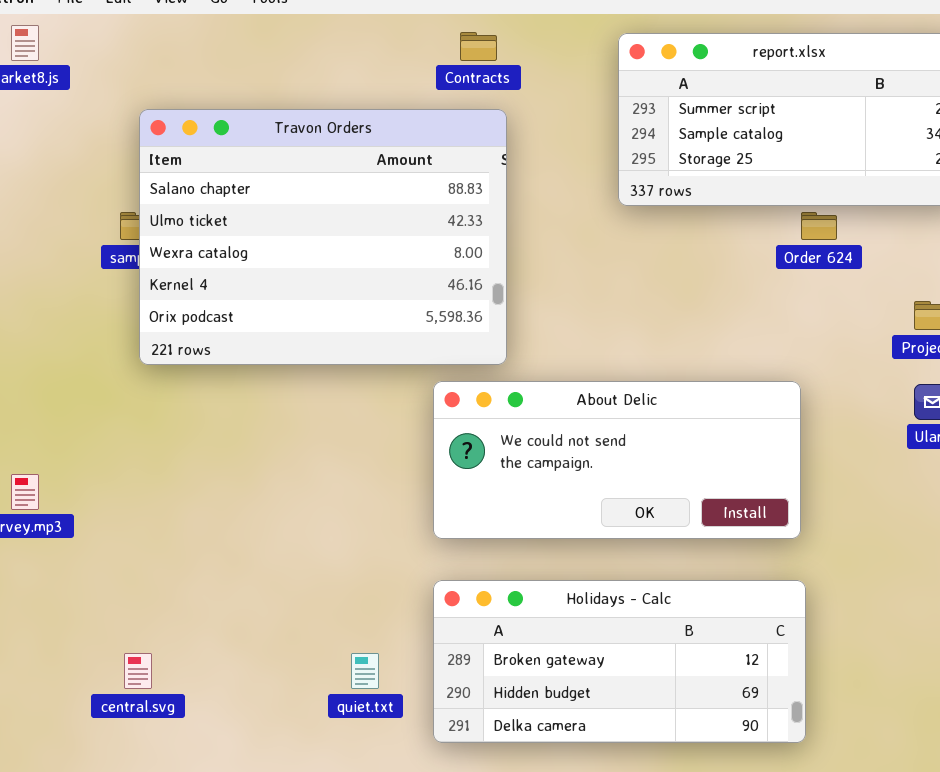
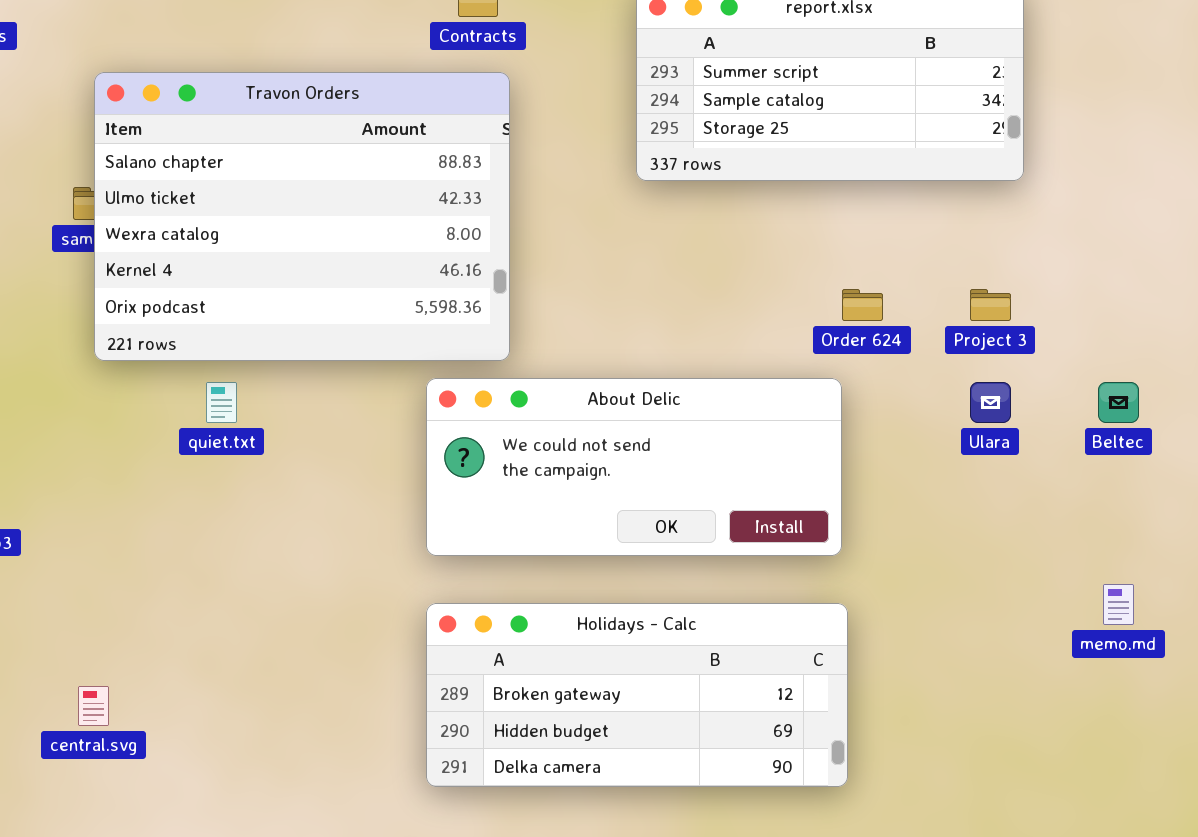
Order 624: [801,212,837,240] -> [842,289,883,321], moved
quiet.txt: [351,653,379,689] -> [206,382,237,423], moved

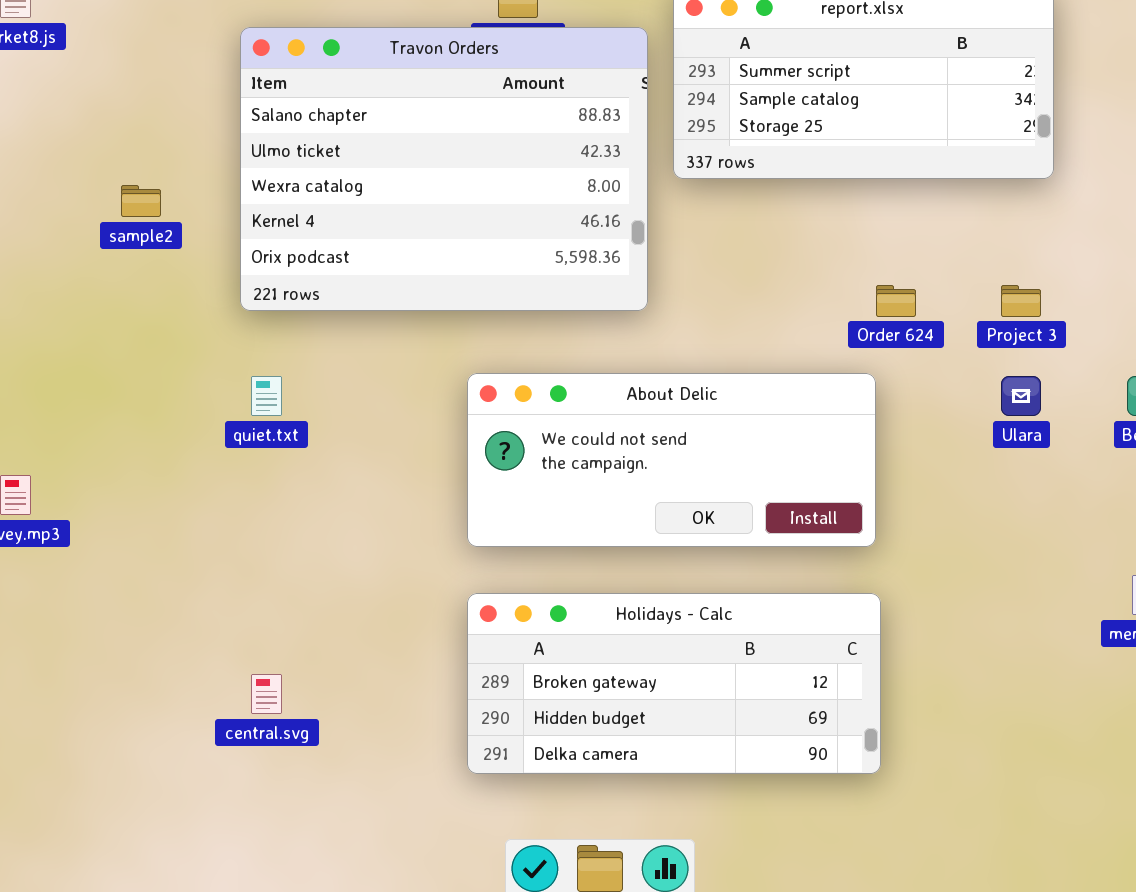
Travon Orders: [94,72,510,361] -> [240,27,648,311], moved
central.svg: [78,686,109,726] -> [251,674,282,714], moved

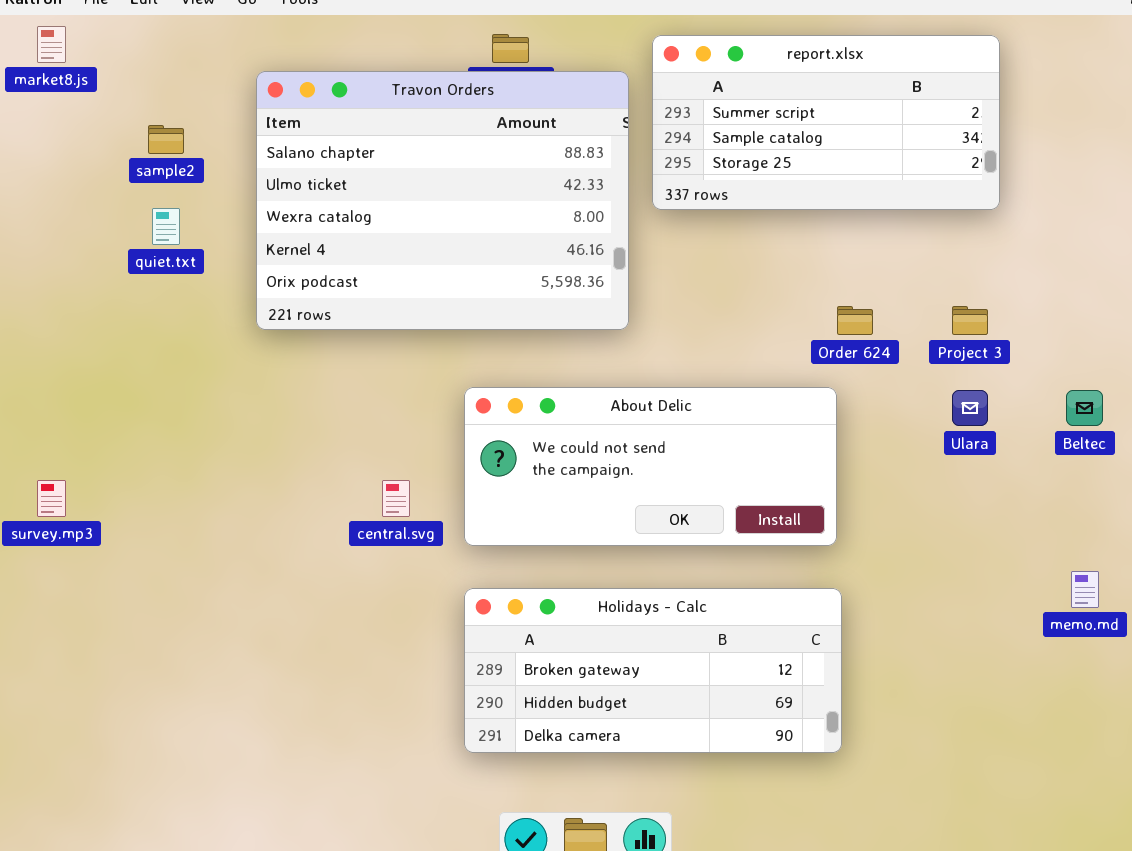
sample2: [121,185,161,217] -> [148,125,184,154], moved
quiet.txt: [251,376,282,416] -> [152,208,180,245], moved
central.svg: [251,674,282,714] -> [382,480,410,517], moved

